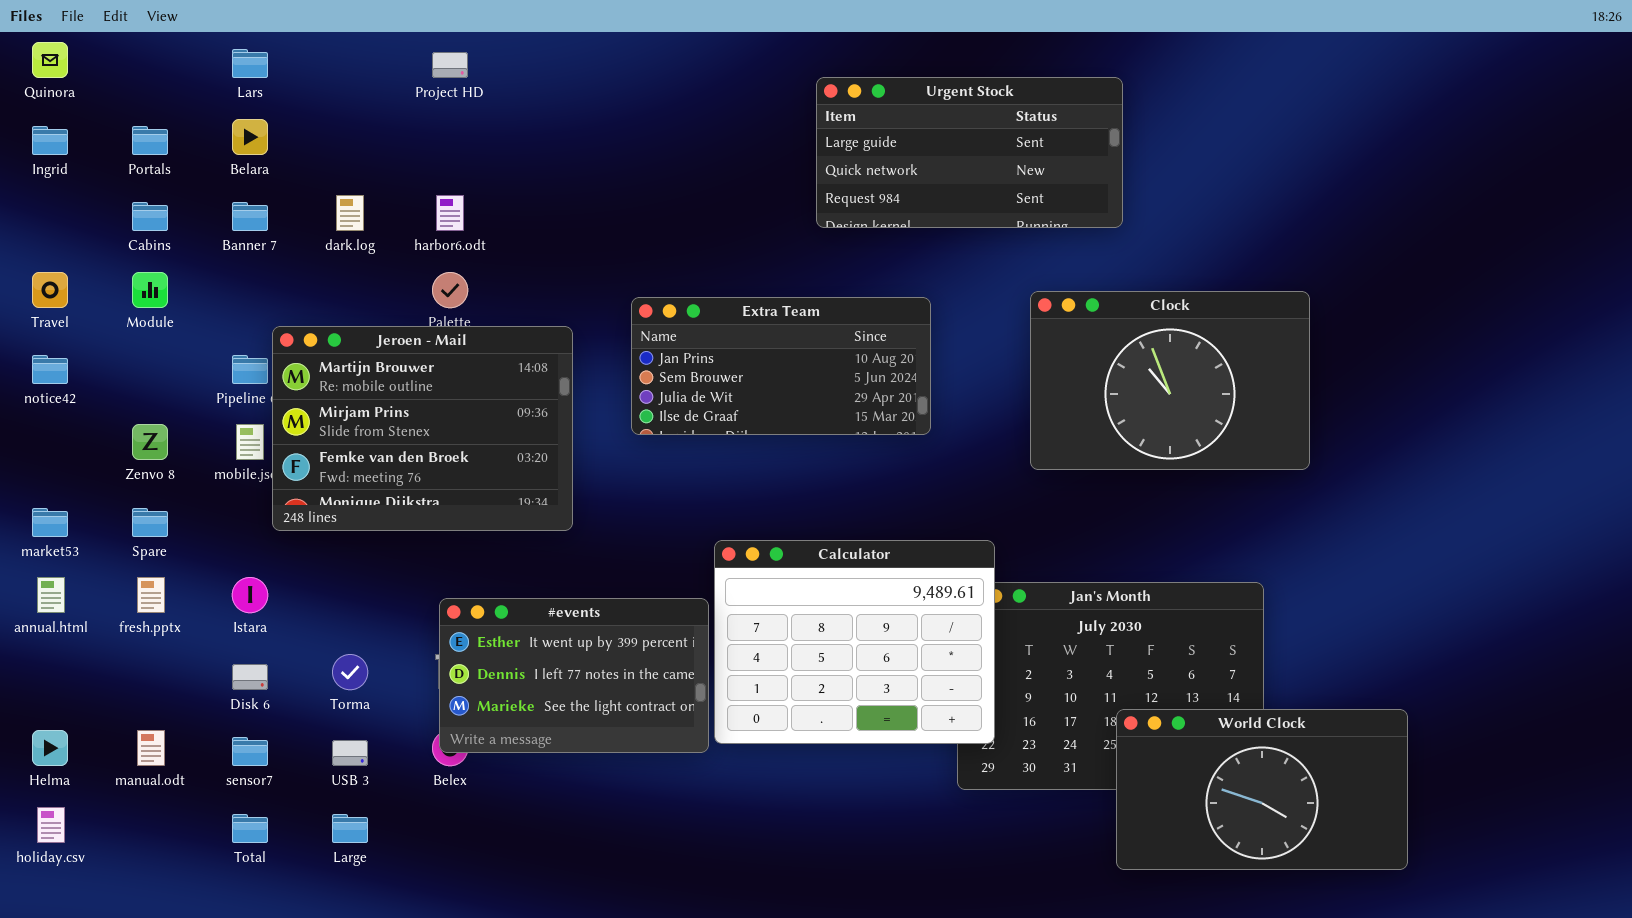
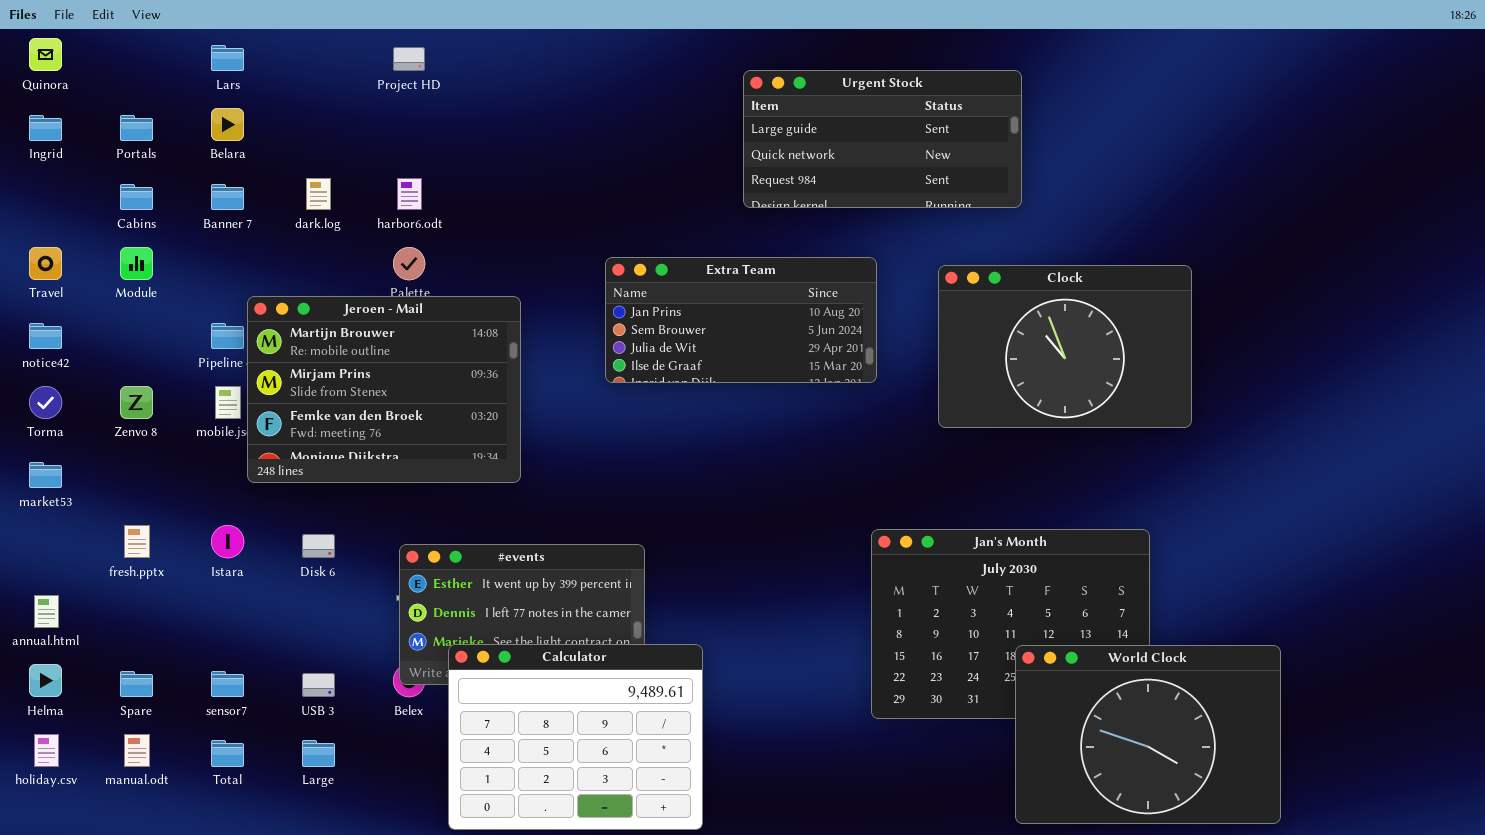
Extra Team: [631,297,931,435] -> [605,257,877,383], moved
Spare: [132,508,168,537] -> [120,671,153,697], moved
Calculator: [714,540,995,744] -> [448,644,703,830], moved
annual.html: [37,577,65,613] -> [34,595,59,628], moved
Torma: [332,654,368,690] -> [29,386,62,419], moved
Disk 6: [232,664,268,690] -> [302,534,335,558], moved
World Clock: [1116,709,1408,870] -> [1015,645,1281,824], resized
manual.odt: [137,730,165,766] -> [124,734,150,767], moved

